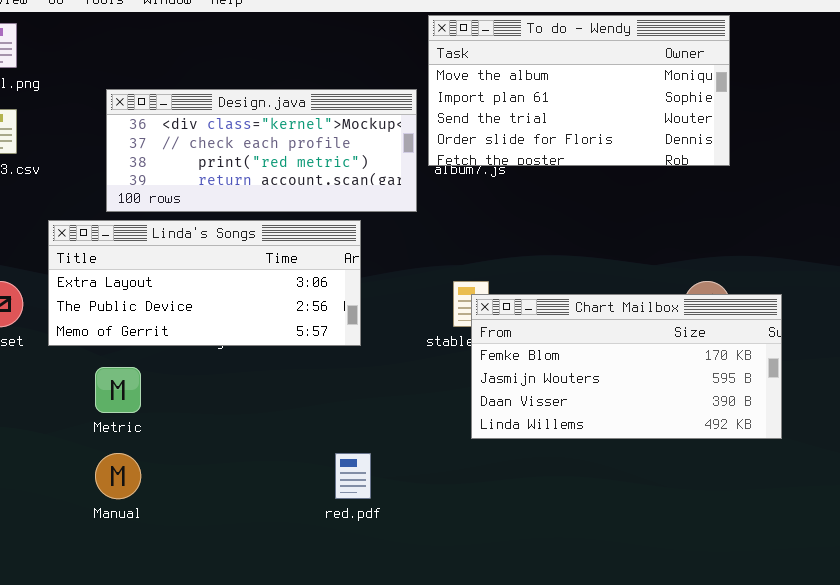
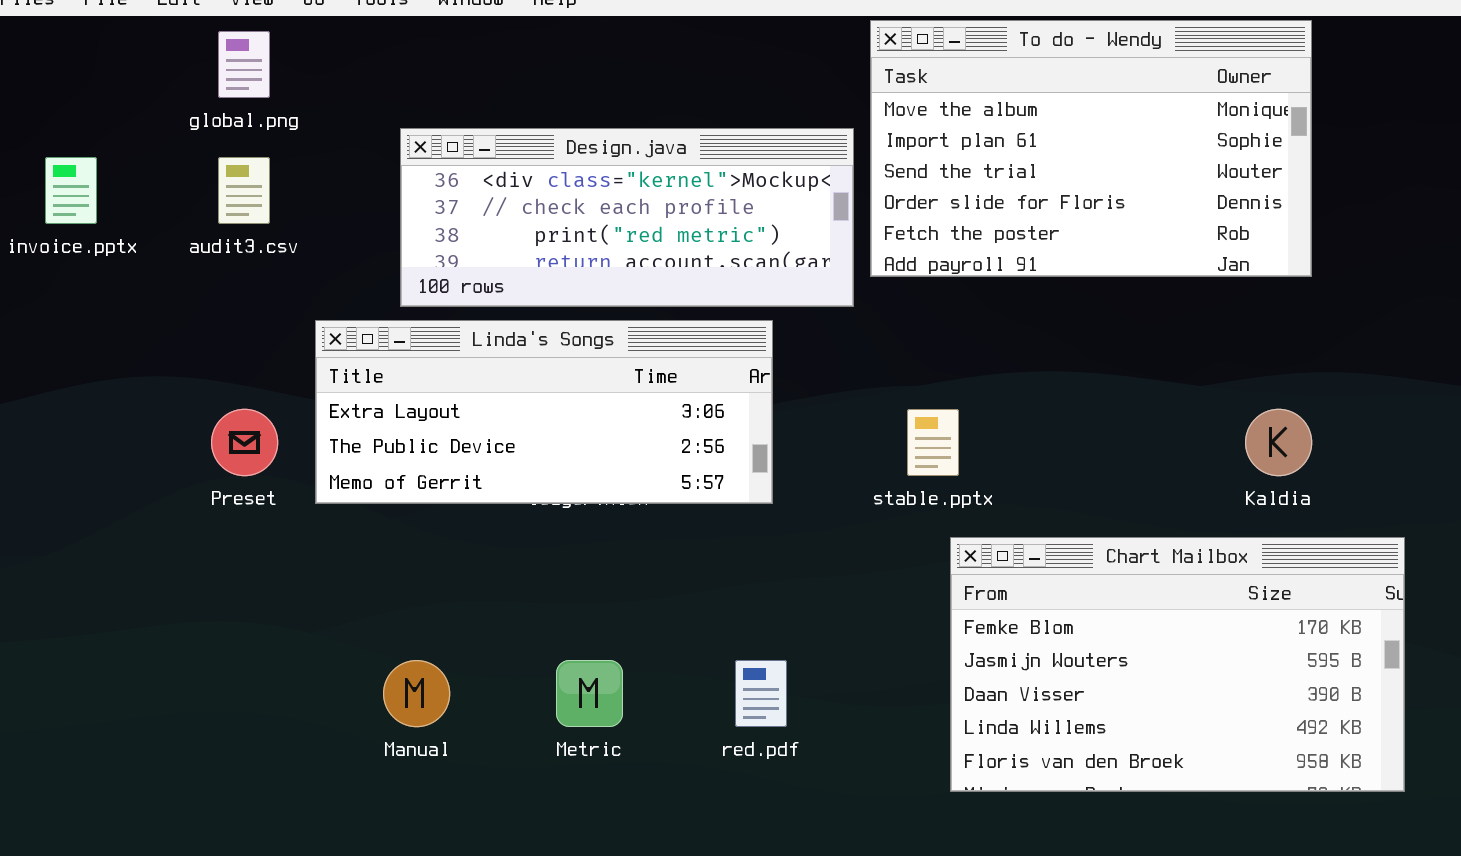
To do - Wendy: [428,15,730,166] -> [870,20,1312,277], resized
Chart Mailbox: [471,294,782,439] -> [950,537,1405,792], moved, resized
Metric: [95,367,141,413] -> [556,660,623,727], moved

